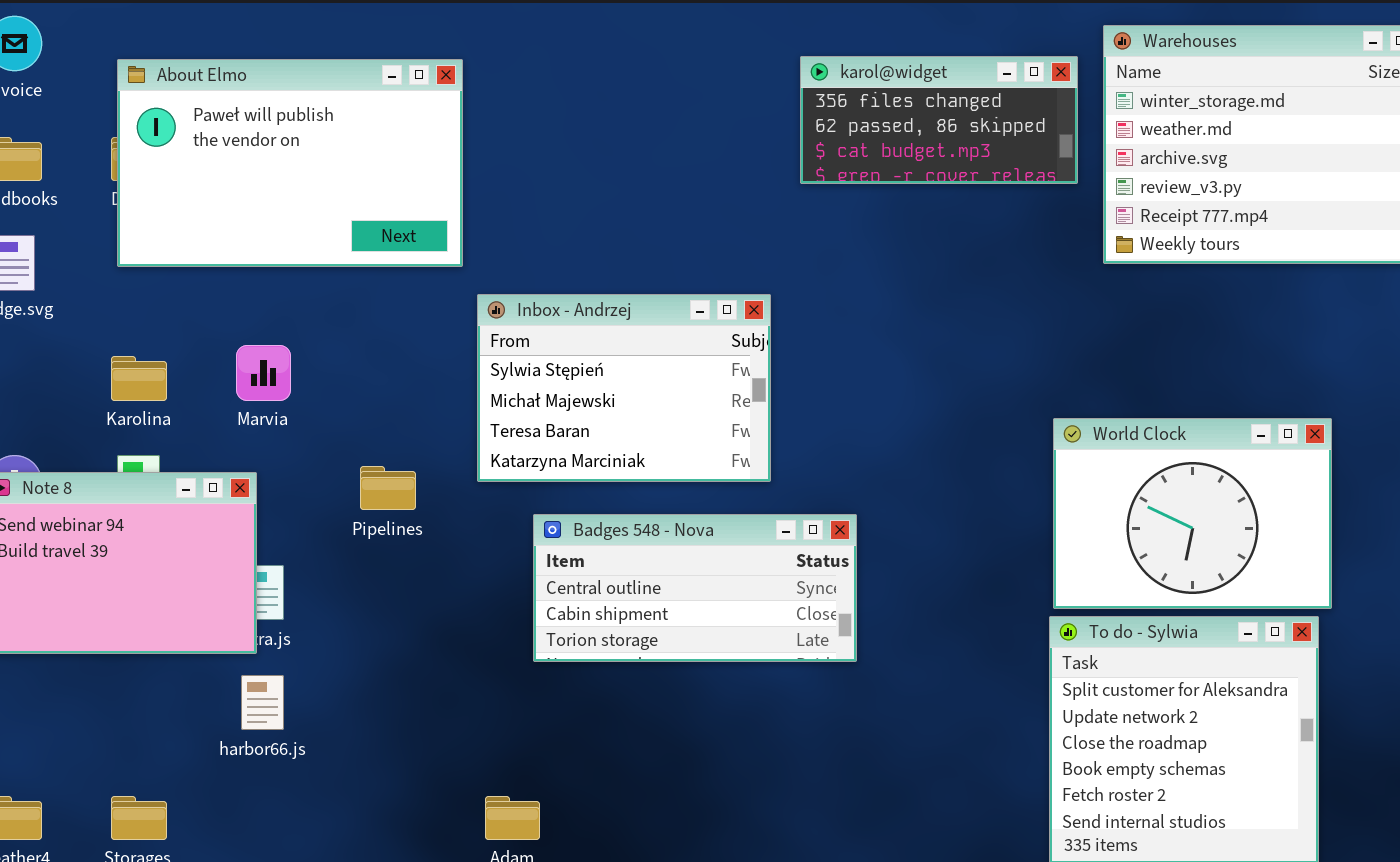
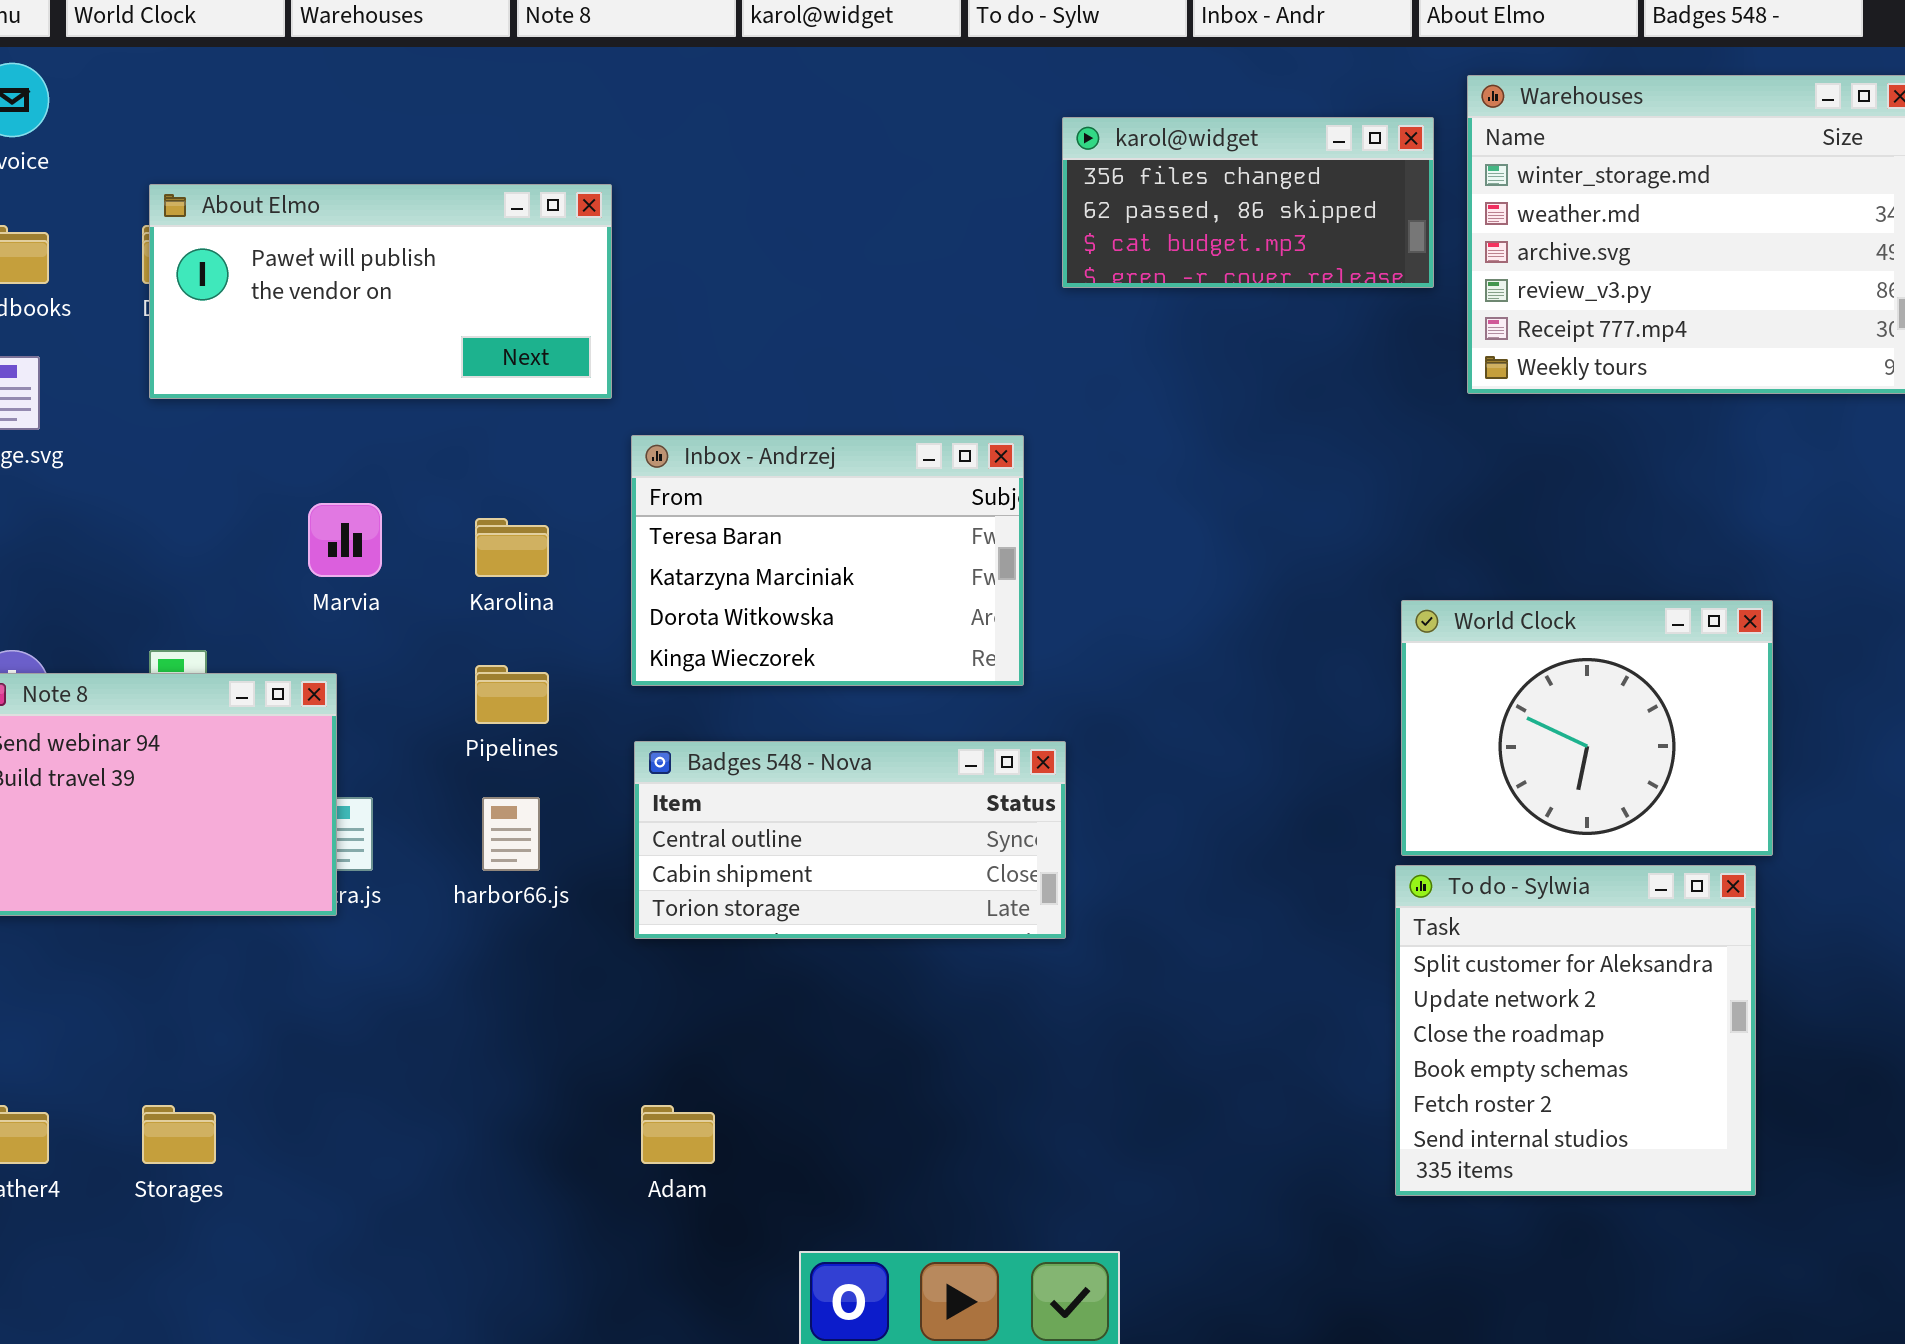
About Elmo: [117,59,463,267] -> [149,184,612,399], resized
Inbox - Andrzej: [477,294,771,482] -> [631,435,1024,686], scrolled down 2 rows
Karolina: [111,356,167,401] -> [475,518,549,577], moved
Badges 548 - Nova: [533,514,857,662] -> [634,741,1066,939], moved
harbor66.js: [241,675,284,730] -> [482,797,540,871], moved

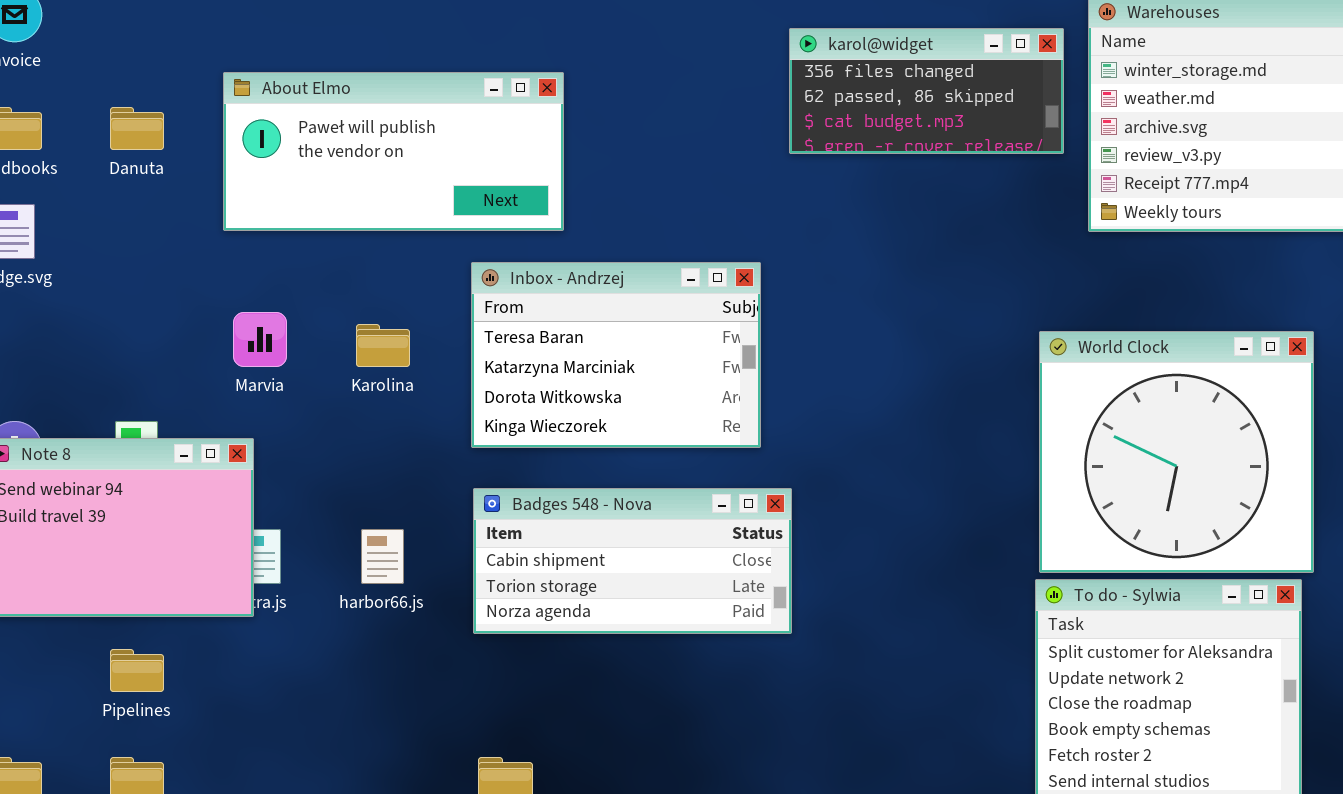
About Elmo: [149,184,612,399] -> [223,72,564,231], moved
World Clock: [1401,600,1773,856] -> [1039,331,1314,573], resized
Pipelines: [475,665,549,724] -> [110,649,164,692], moved
Badges 548 - Nova: [634,741,1066,939] -> [473,488,792,634], scrolled down 1 row

